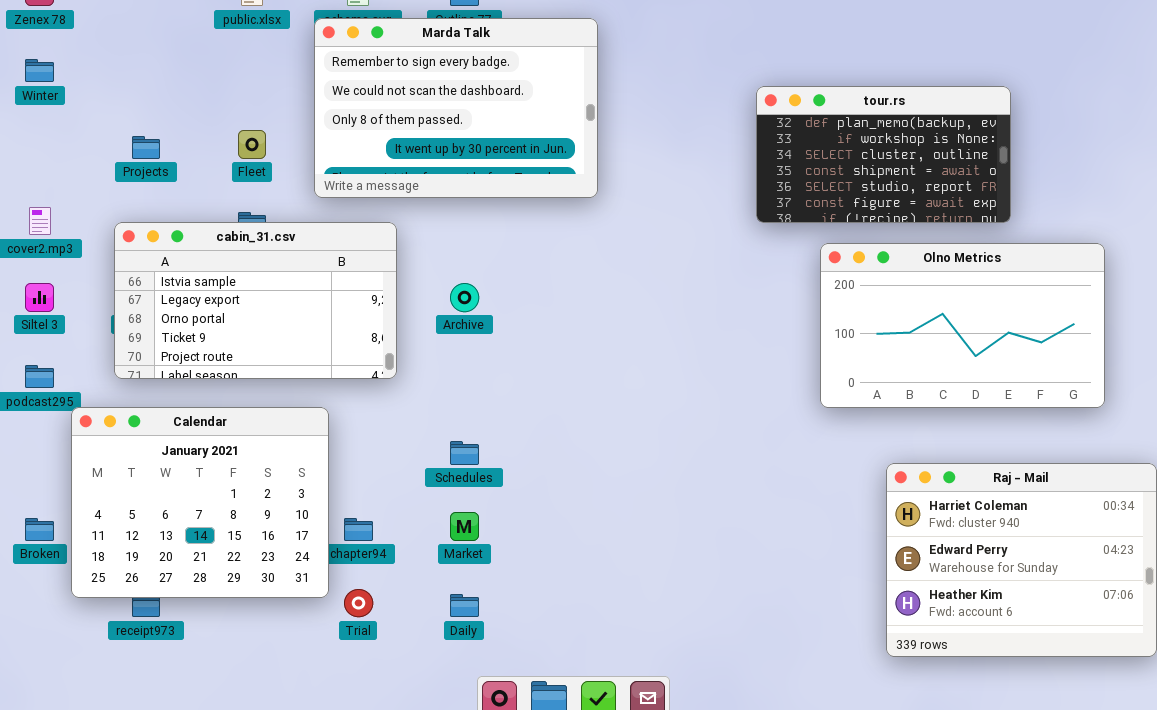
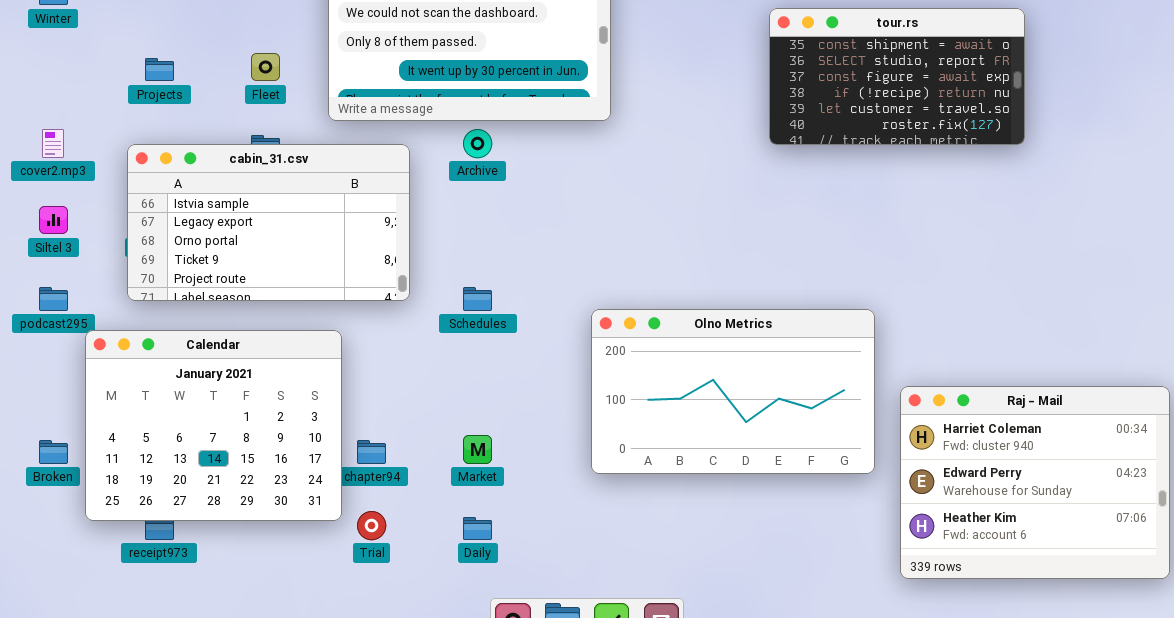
tour.rs: [756,86,1011,223] -> [769,8,1025,145], scrolled down 3 rows
Olno Metrics: [820,243,1105,408] -> [591,309,875,474], moved
Archive: [450,283,479,312] -> [463,129,492,158], moved
Schedules: [450,441,479,465] -> [463,287,492,311], moved

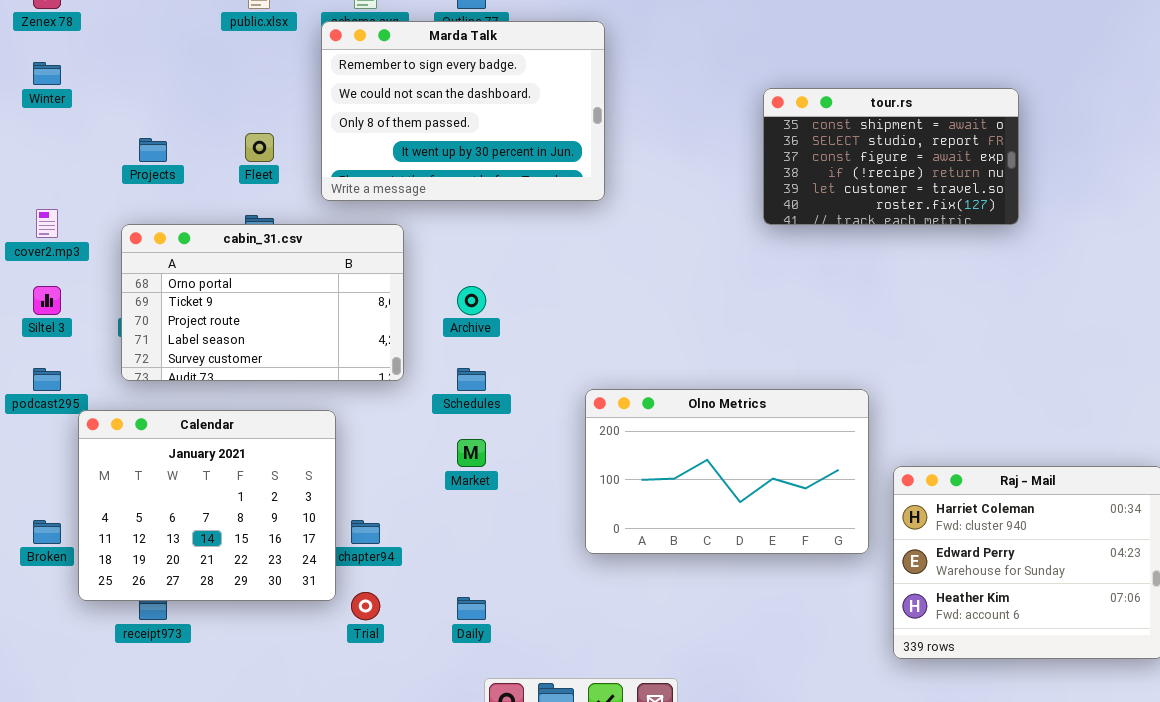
Archive: [463,129,492,158] -> [457,286,486,315], moved
cabin_31.csv: [127,144,410,301] -> [121,224,404,381], scrolled down 2 rows
Market: [463,435,492,464] -> [457,439,486,467], moved

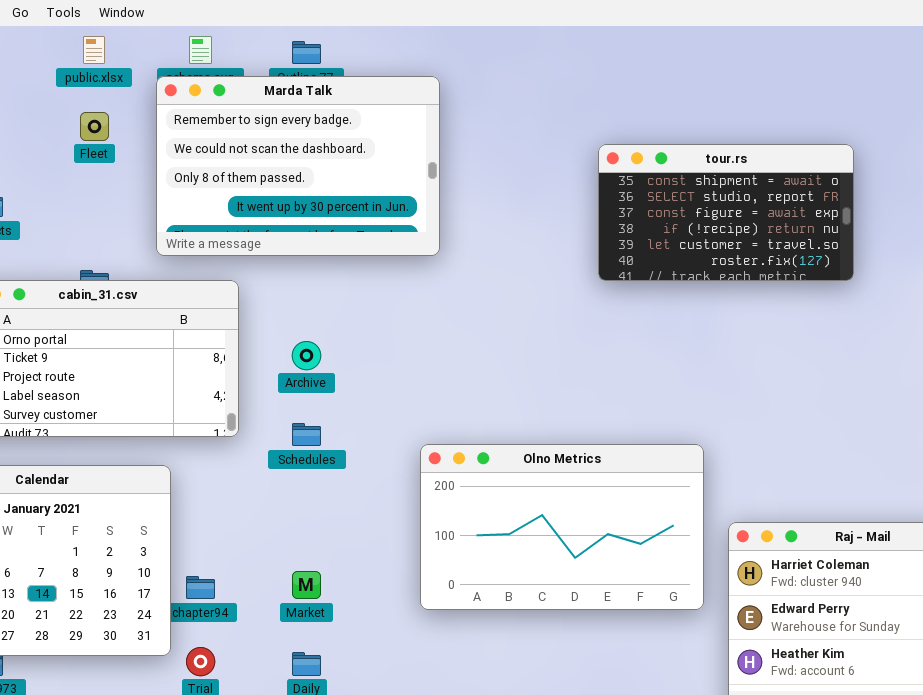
Fleet: [245,133,274,162] -> [80,112,109,141], moved
Market: [457,439,486,467] -> [292,571,321,599], moved

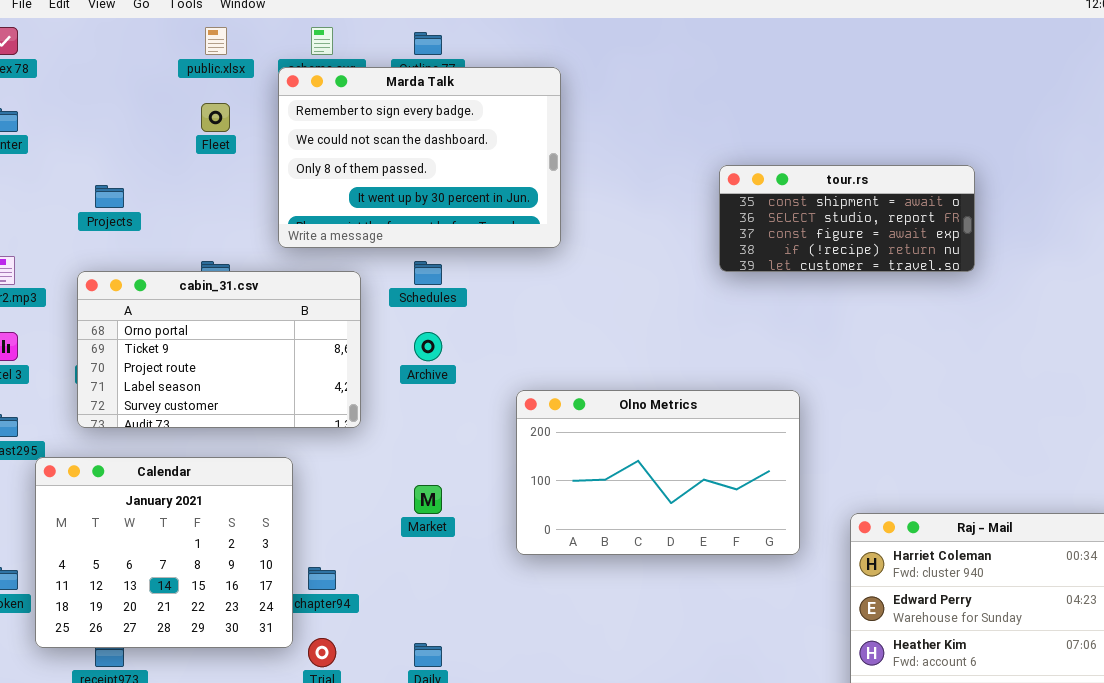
tour.rs: [598,144,854,281] -> [719,165,975,272], resized
Schedules: [292,423,321,446] -> [414,261,442,285], moved
Olno Metrics: [420,444,704,610] -> [516,390,800,555], moved
Market: [292,571,321,599] -> [414,485,442,514], moved

